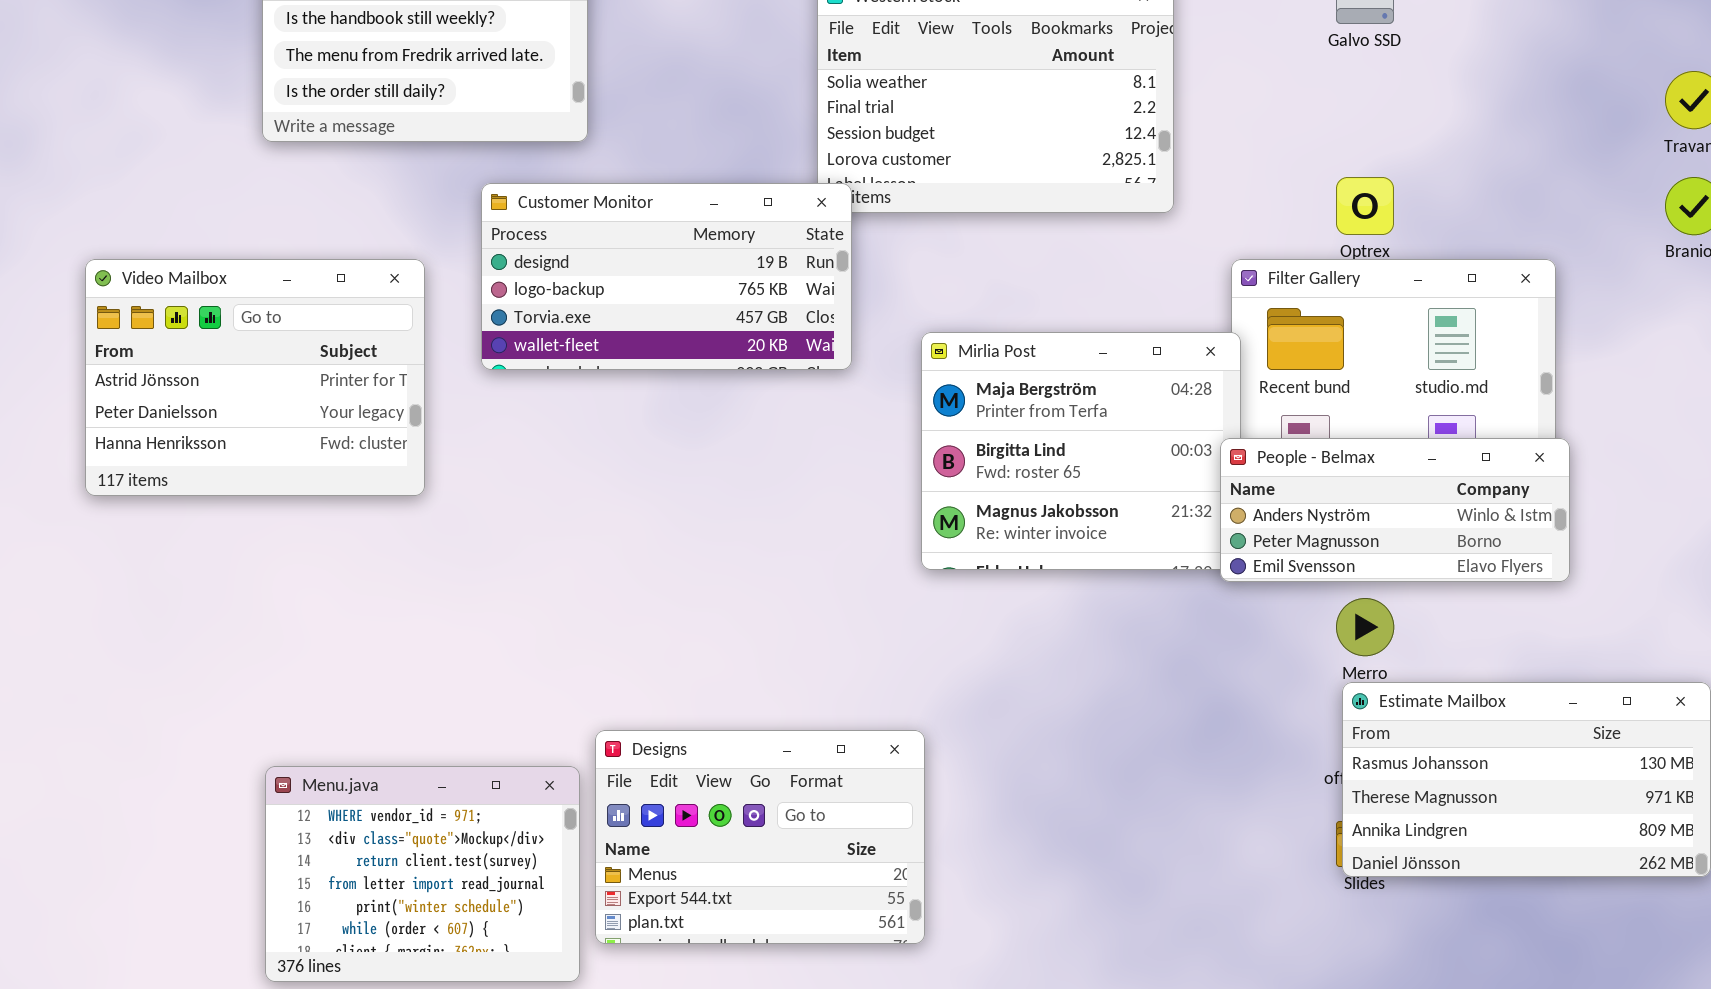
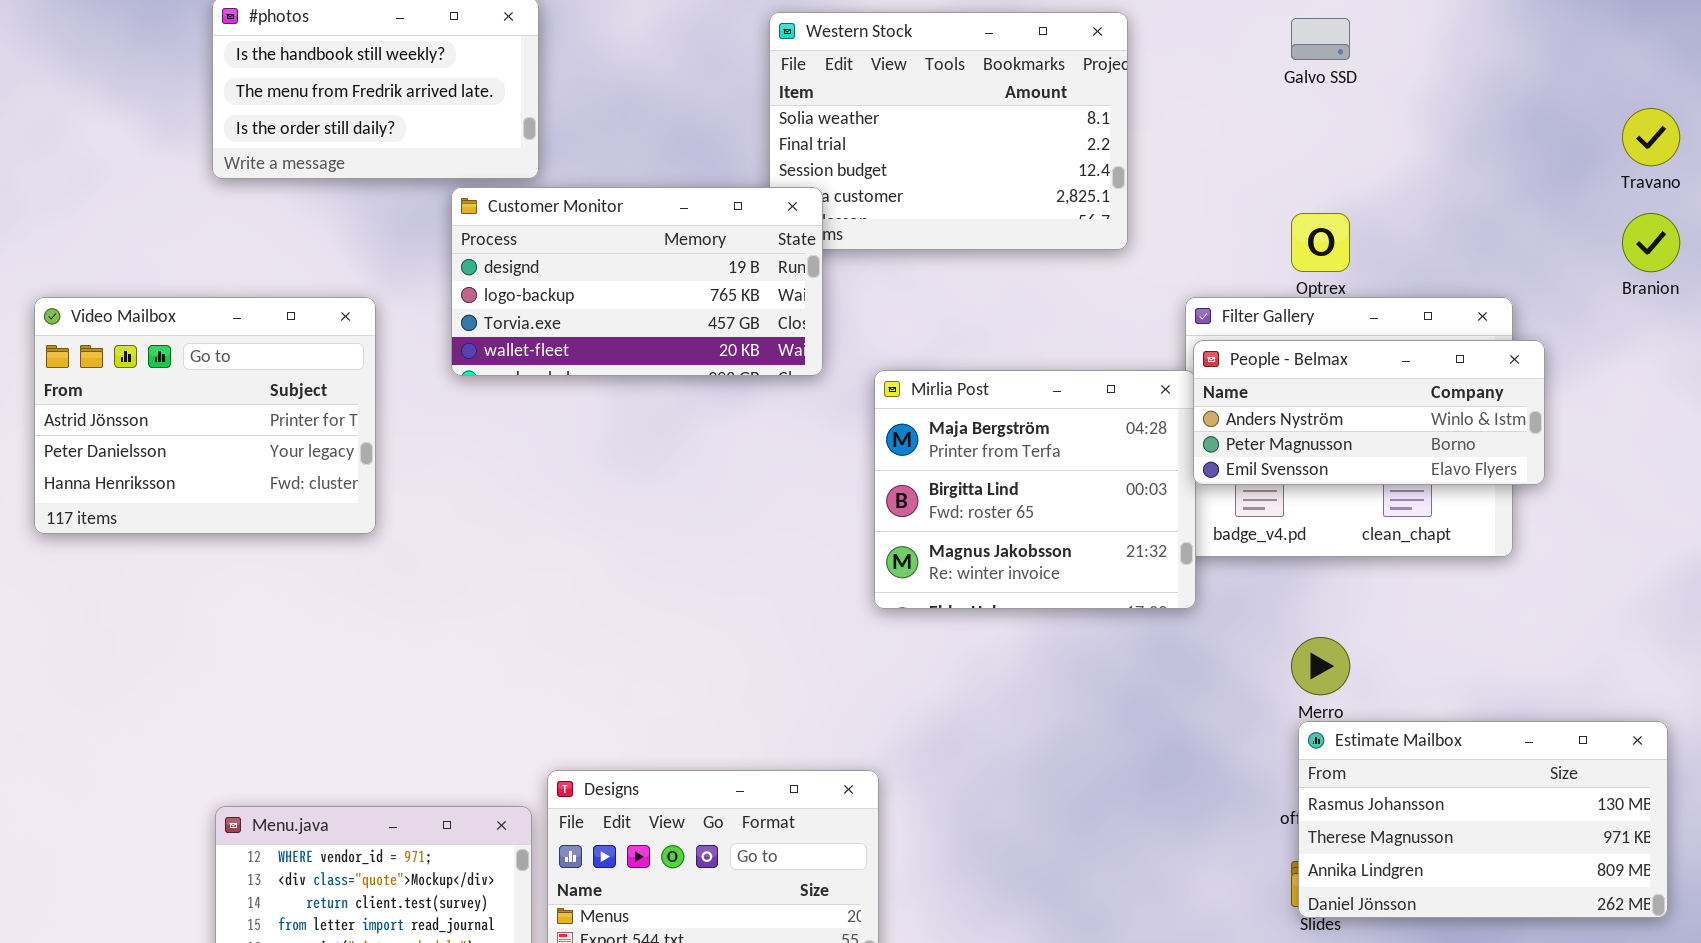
Customer Monitor: [481,183,852,370] -> [451,187,823,376], moved
People - Belmax: [1220,438,1570,582] -> [1193,340,1545,485], moved

